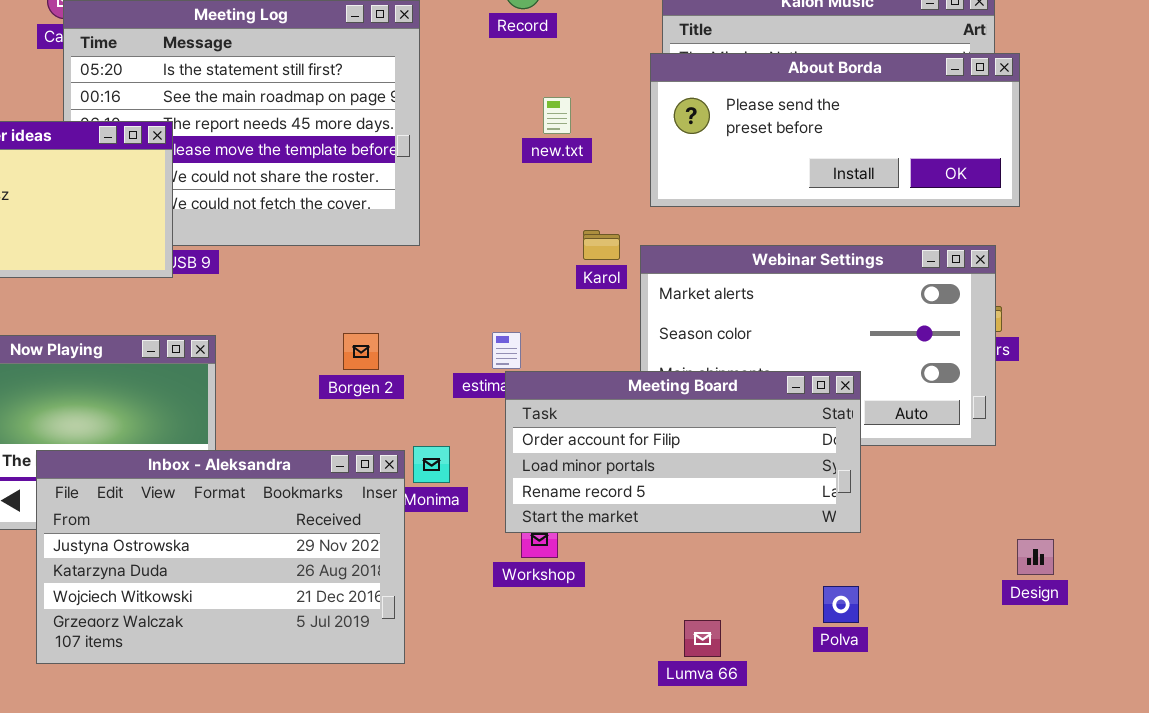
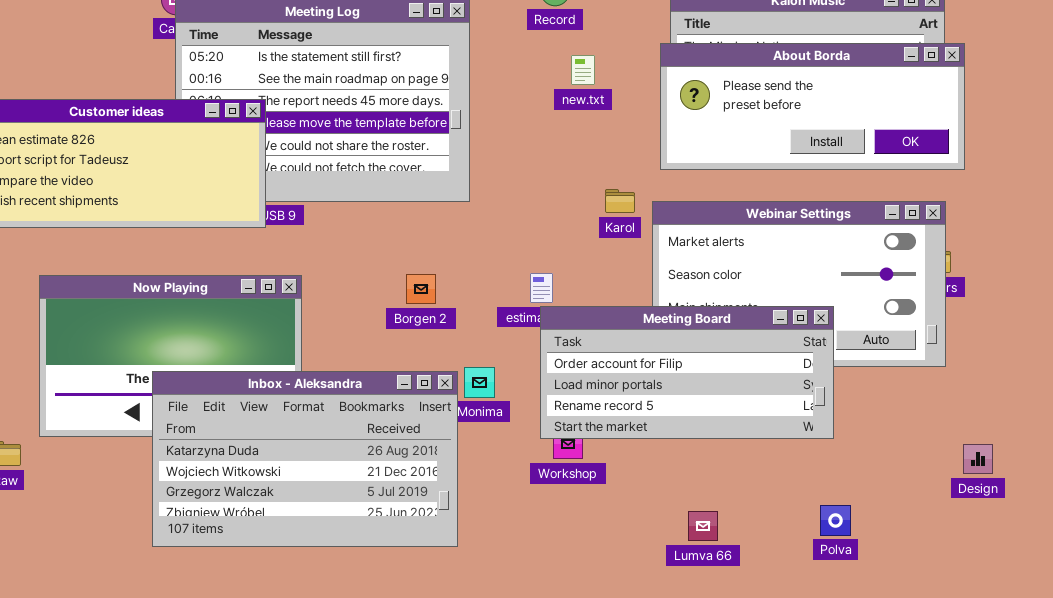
new.txt: [543,97,571,134] -> [571,55,595,85], moved
Inbox - Aleksandra: [36,450,405,664] -> [152,371,458,547], scrolled down 1 row
Polva: [823,586,859,623] -> [820,505,851,536], moved

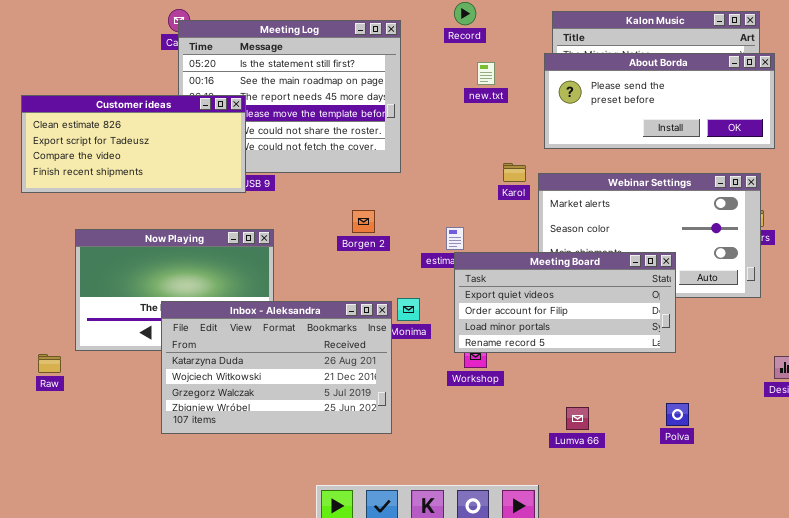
Borgen 2: [406,274,436,304] -> [352,210,375,233], moved
Meeting Board: [540,306,834,439] -> [454,252,676,353], scrolled up 1 row

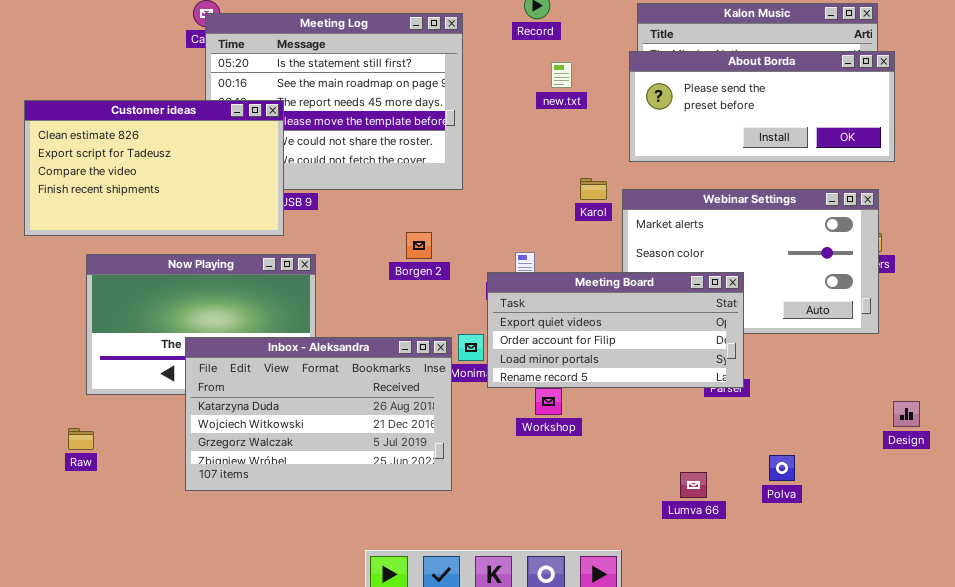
Customer ideas: [21,95,246,193] -> [24,100,284,236], resized
Meeting Board: [454,252,676,353] -> [487,272,744,388], moved
Raw: [38,354,61,373] -> [68,428,94,450], moved
Lumva 66: [566,407,589,430] -> [680,472,707,498], moved

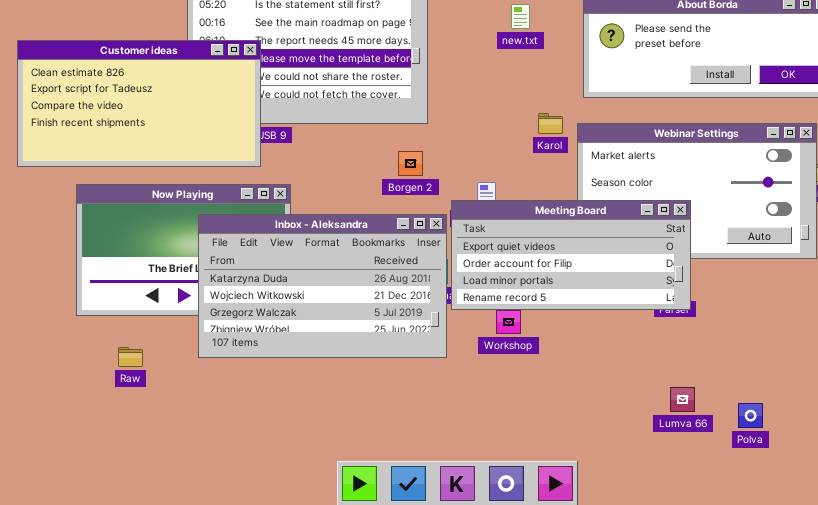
Borgen 2: [406,232,432,259] -> [398,151,423,176], moved
Inbox - Aleksandra: [185,337,452,491] -> [198,214,447,358], moved
Raw: [68,428,94,450] -> [118,347,143,367], moved
Polva: [769,455,795,481] -> [738,403,763,428], moved
Lumva 66: [680,472,707,498] -> [670,387,695,412], moved

